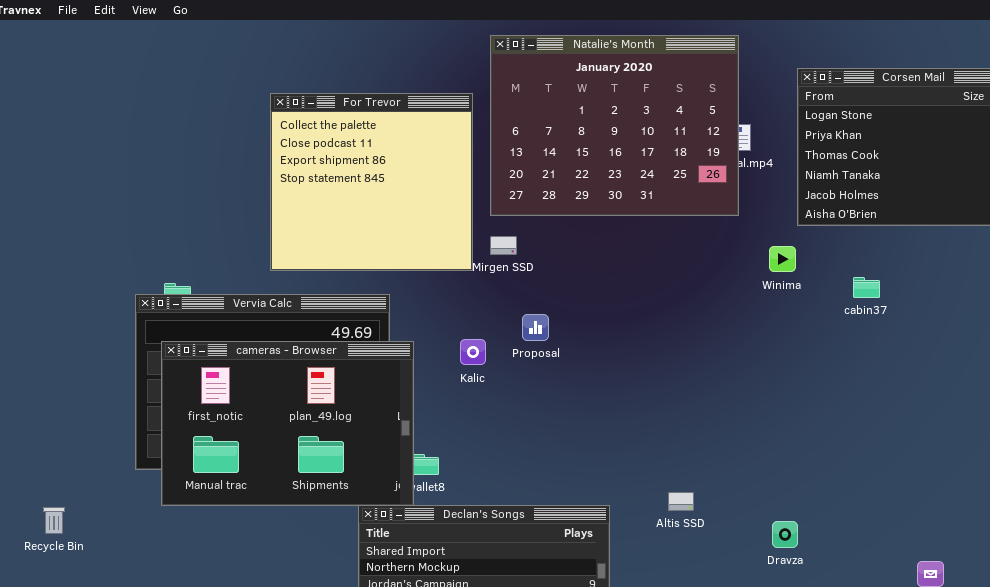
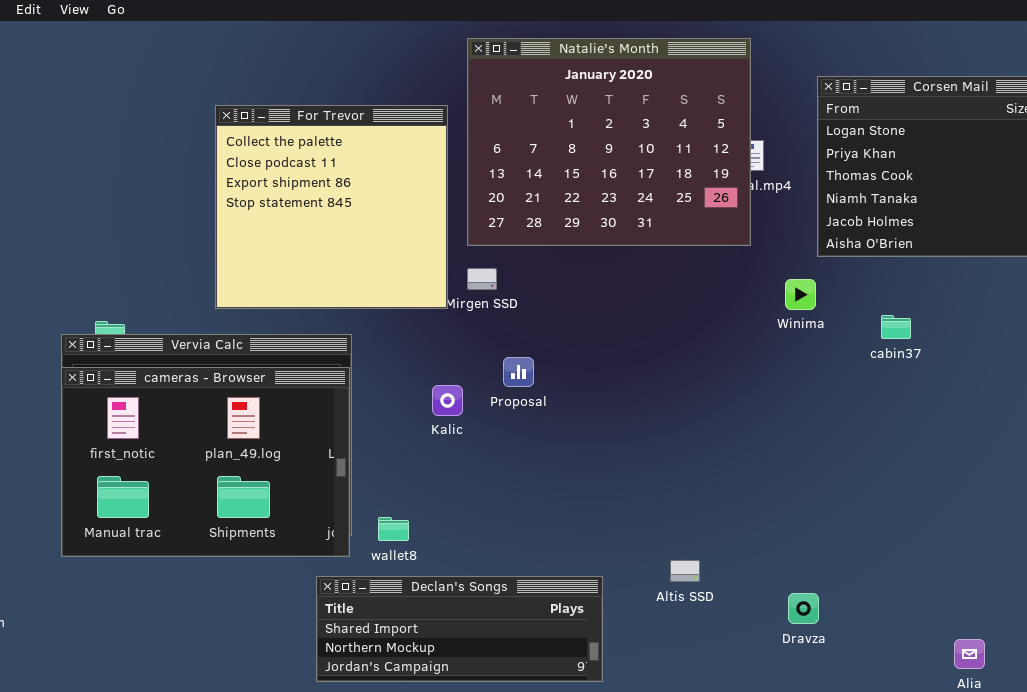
cameras - Browser: [161,341,414,506] -> [61,367,350,557], moved

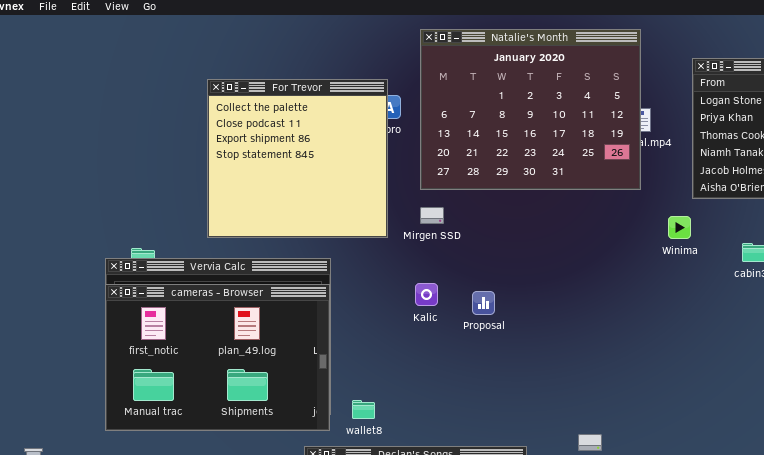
For Trevor: [215,105,448,309] -> [207,79,388,238], moved
Proposal: [503,357,534,387] -> [472,291,495,315], moved
Kalic: [432,385,463,416] -> [415,283,438,306], moved

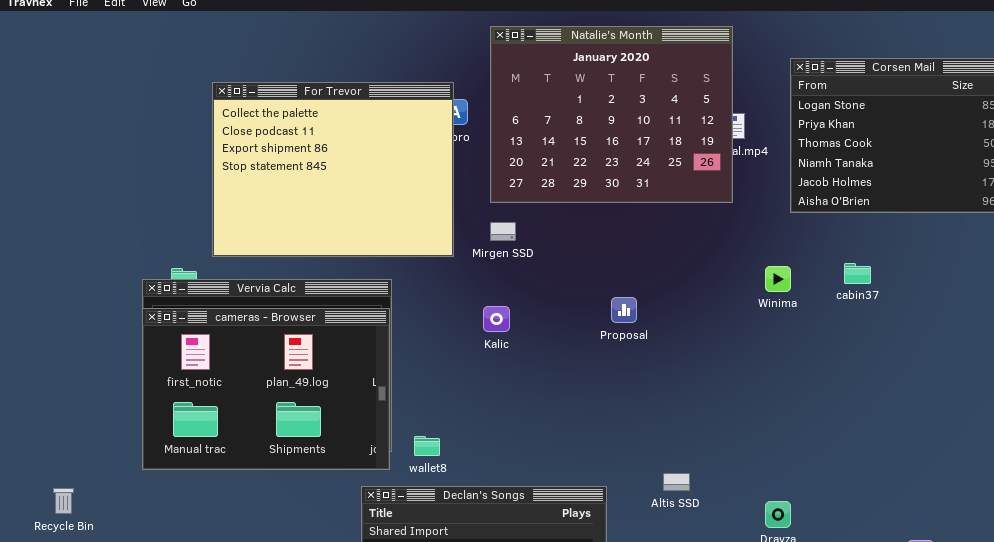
For Trevor: [207,79,388,238] -> [212,82,454,257], resized
Winima: [668,216,691,239] -> [765,266,791,292], moved
Proposal: [472,291,495,315] -> [611,297,637,323], moved

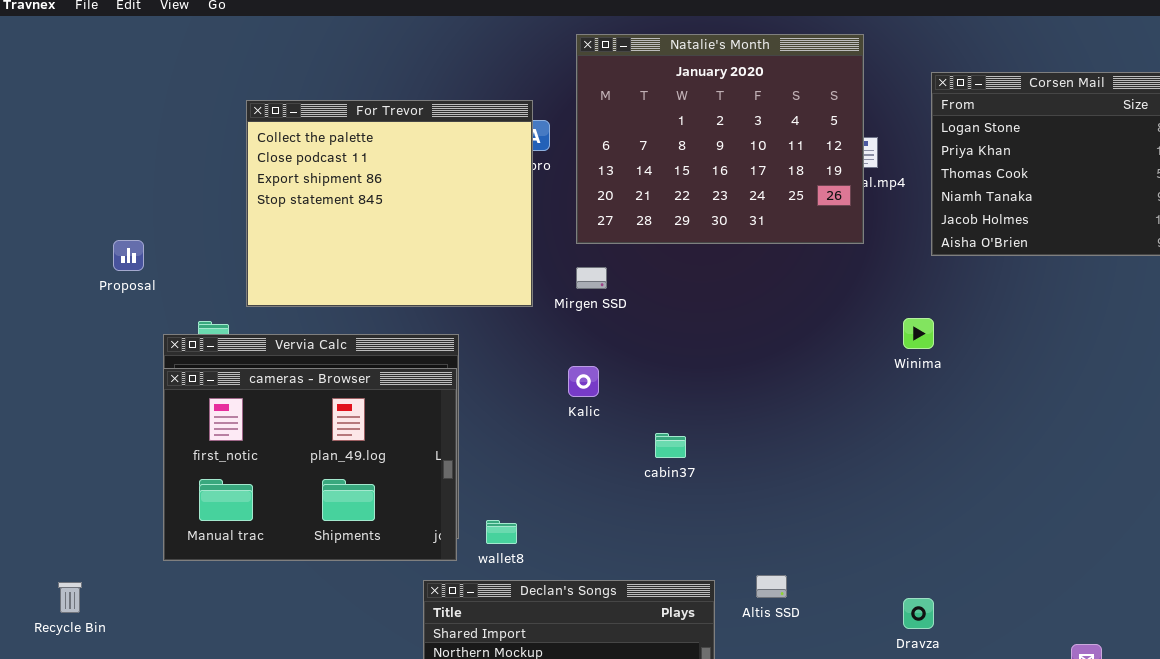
cabin37: [844,263,871,284] -> [655,433,686,458], moved
Proposal: [611,297,637,323] -> [113,240,144,271], moved
Altis SSD: [663,473,690,491] -> [756,575,787,598], moved

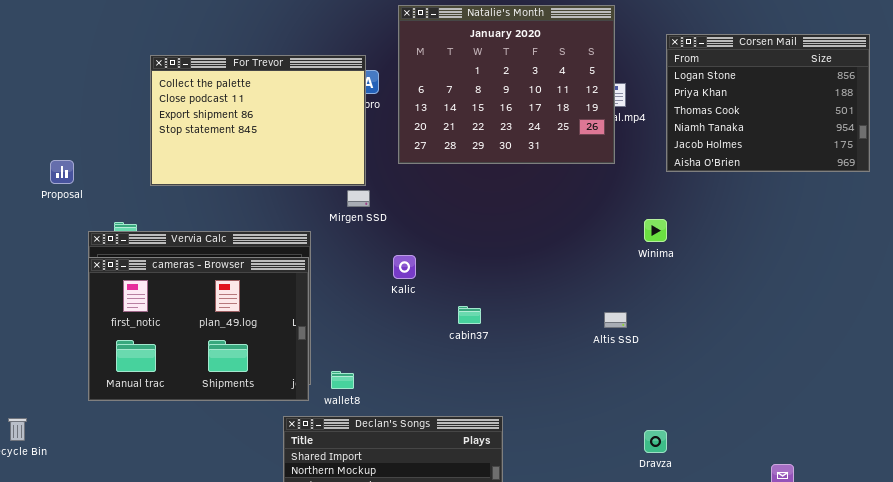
For Trevor: [246,100,533,307] -> [150,55,366,186], resized
Mirgen SSD: [576,267,607,289] -> [347,190,370,207], moved
Altis SSD: [756,575,787,598] -> [604,312,627,328], moved

